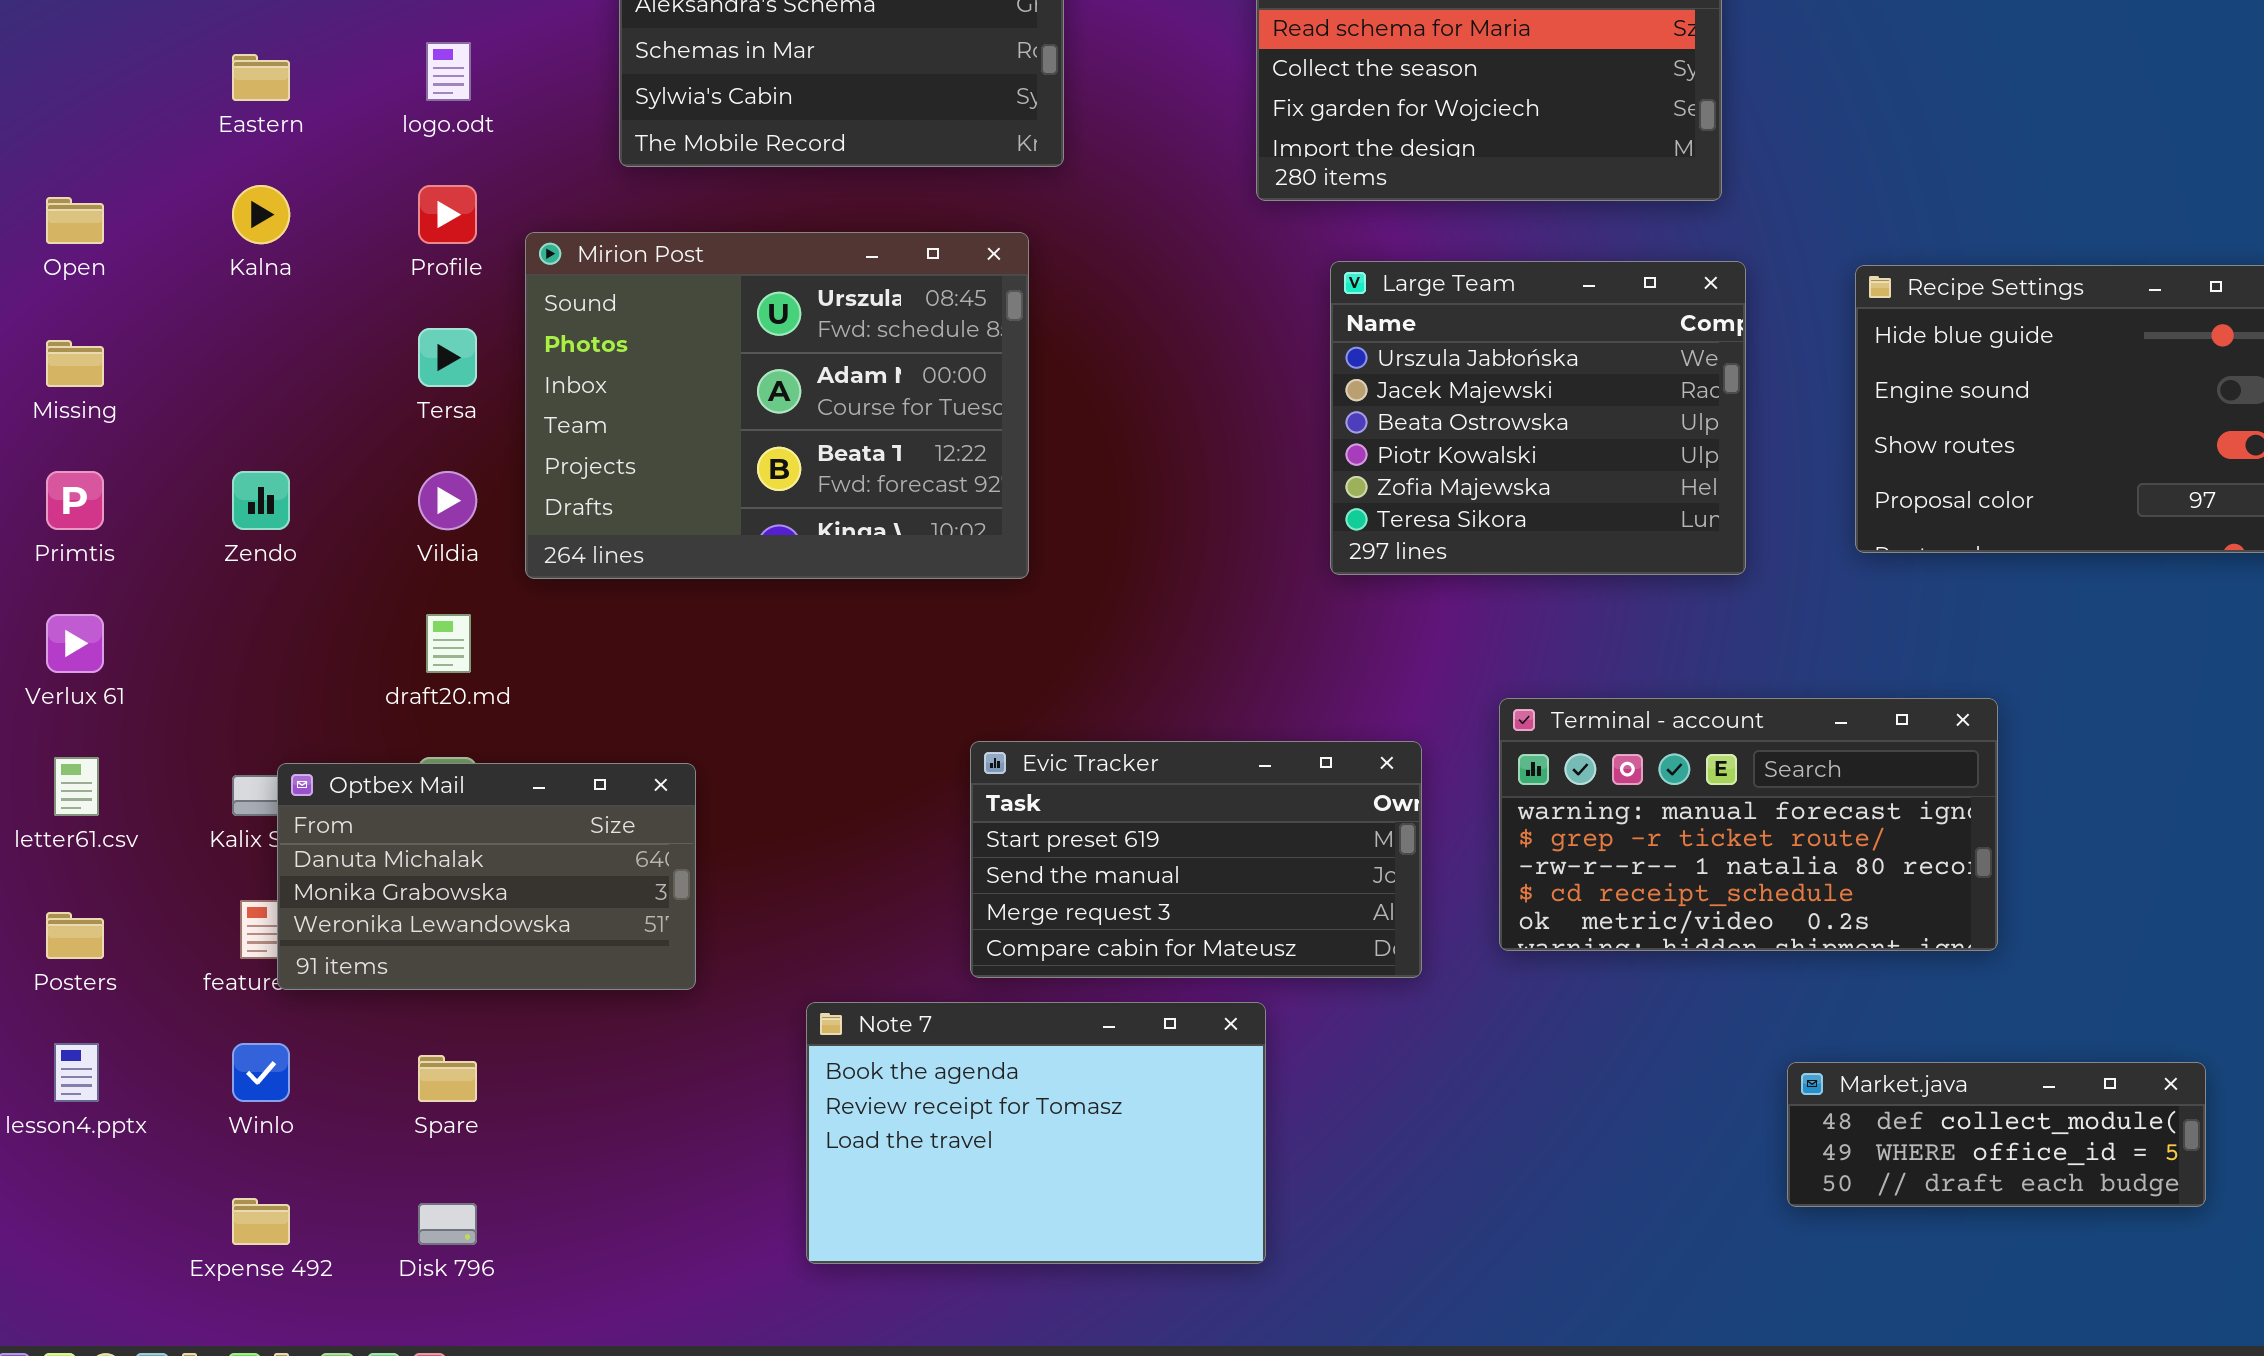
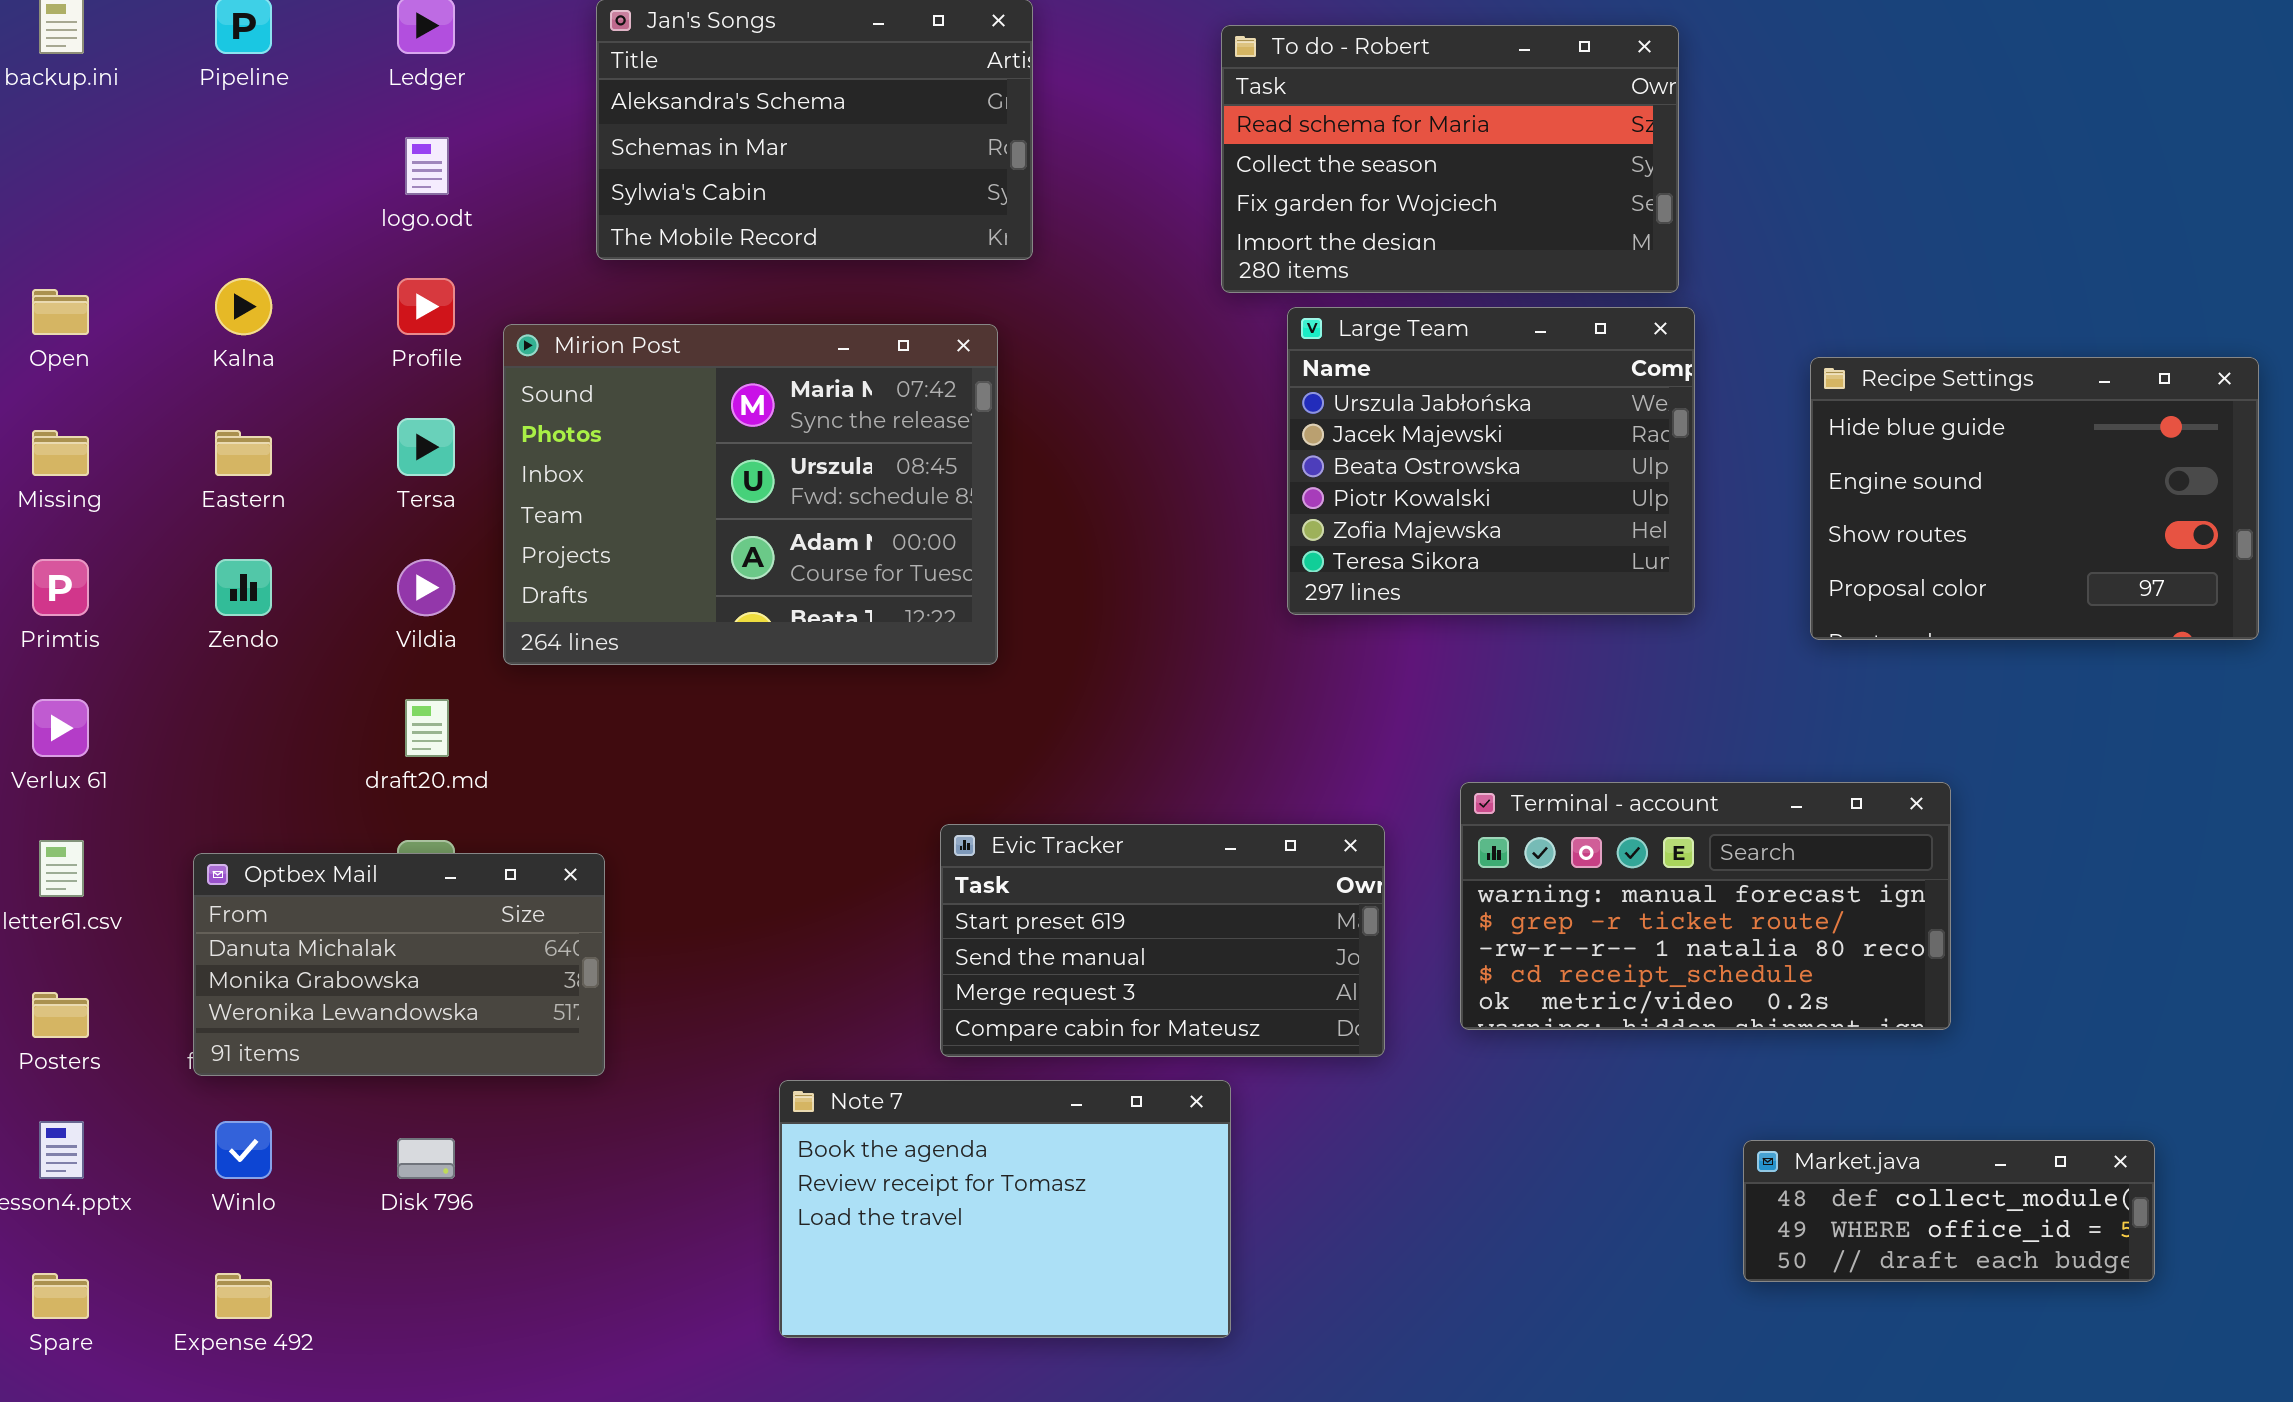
Eastern: [232,54,290,101] -> [215,430,272,476], moved
Mirion Post: [525,232,1029,579] -> [503,324,998,665], scrolled up 1 row
Large Team: [1330,261,1746,575] -> [1287,307,1695,615], moved
Optbex Mail: [277,763,696,990] -> [193,853,605,1076], moved
Spare: [418,1055,477,1102] -> [32,1273,89,1319], moved
Disk 796: [418,1203,477,1245] -> [397,1138,455,1179], moved

